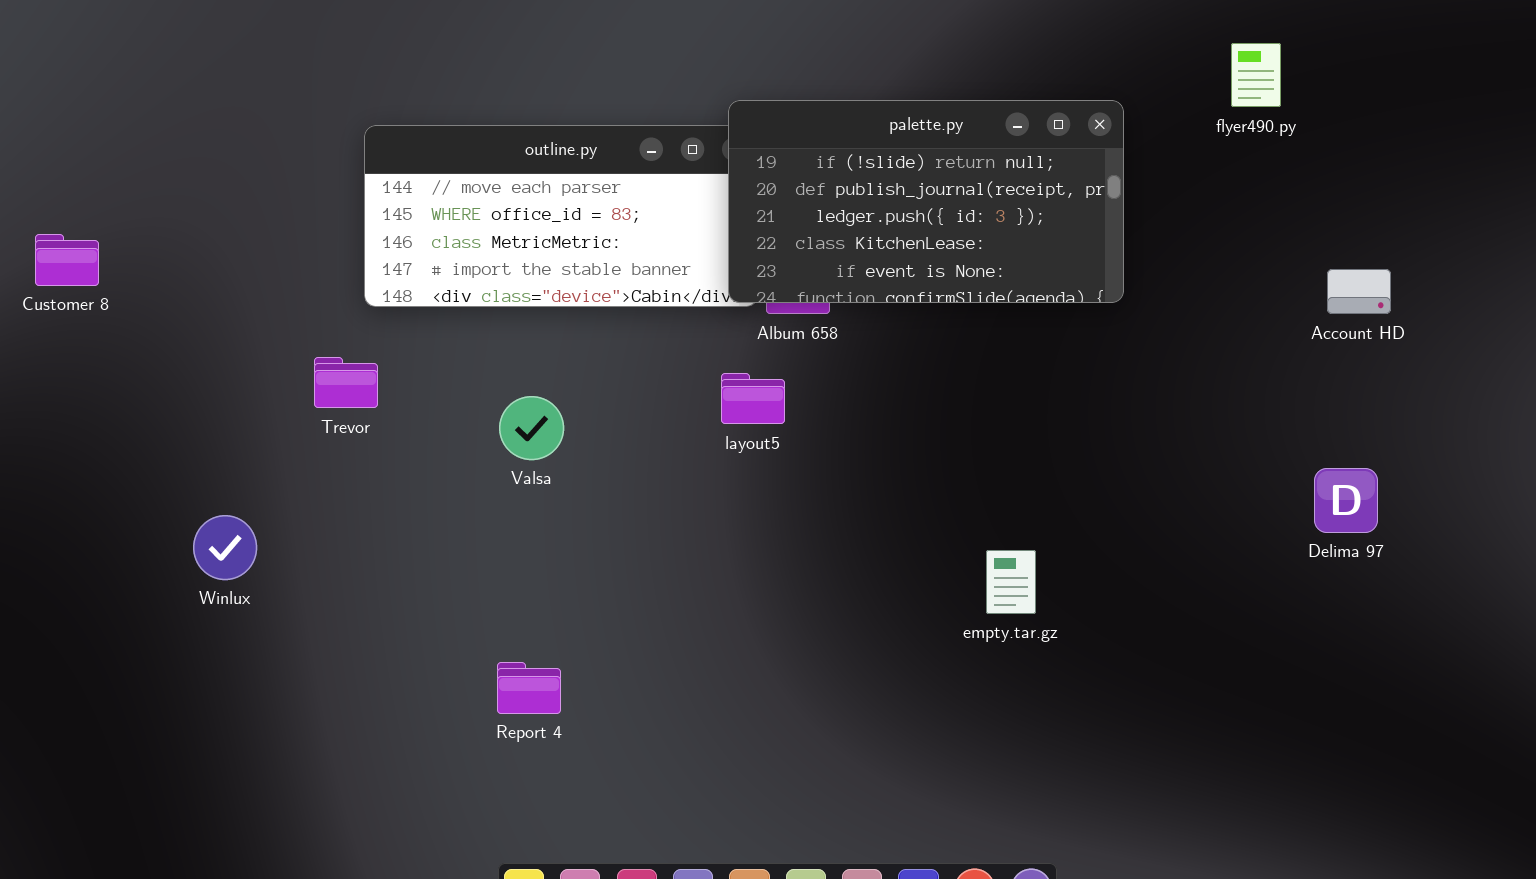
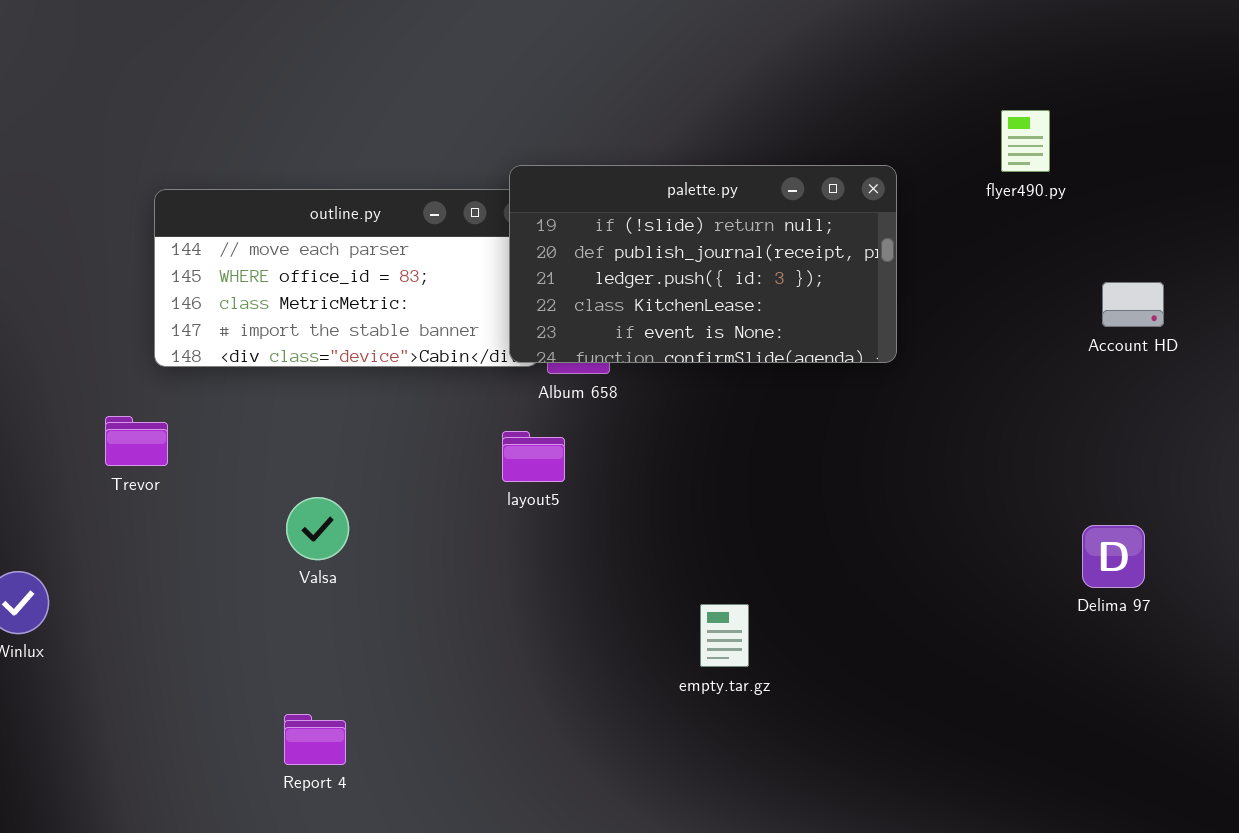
Account HD: [1327,269,1391,314] -> [1102,282,1164,327], moved
Valsa: [499,396,564,460] -> [286,497,349,560], moved
empty.tar.gz: [986,550,1036,614] -> [700,604,749,667], moved

